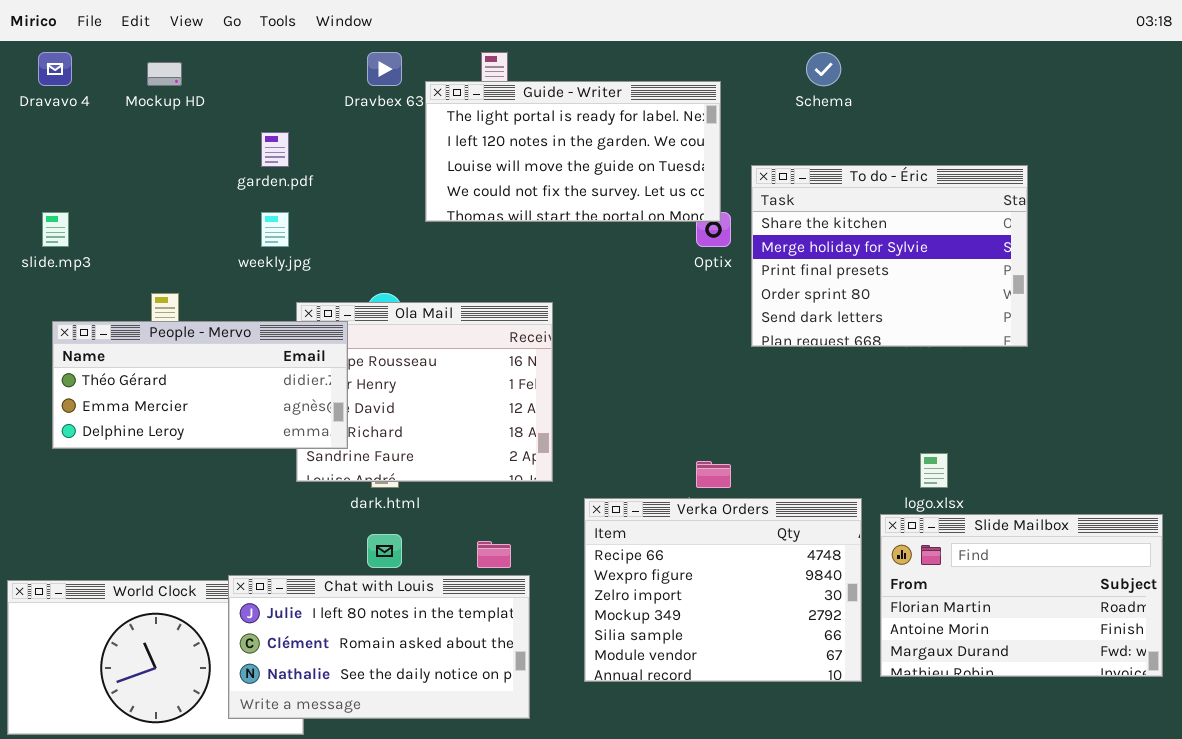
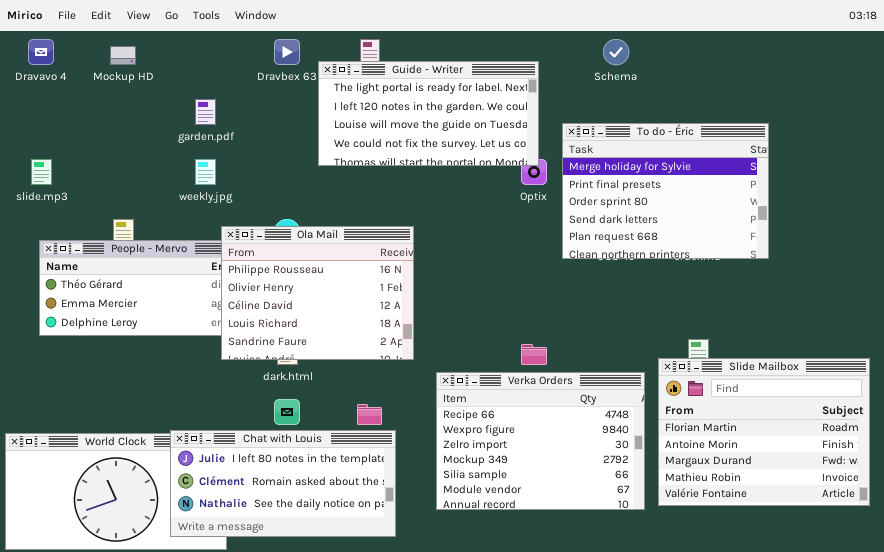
To do - Éric: [751,165,1028,347] -> [562,123,769,259], scrolled down 1 row
Ola Mail: [296,302,553,482] -> [221,226,414,360], raised
Slide Mailbox: [880,514,1163,677] -> [658,358,870,506], resized

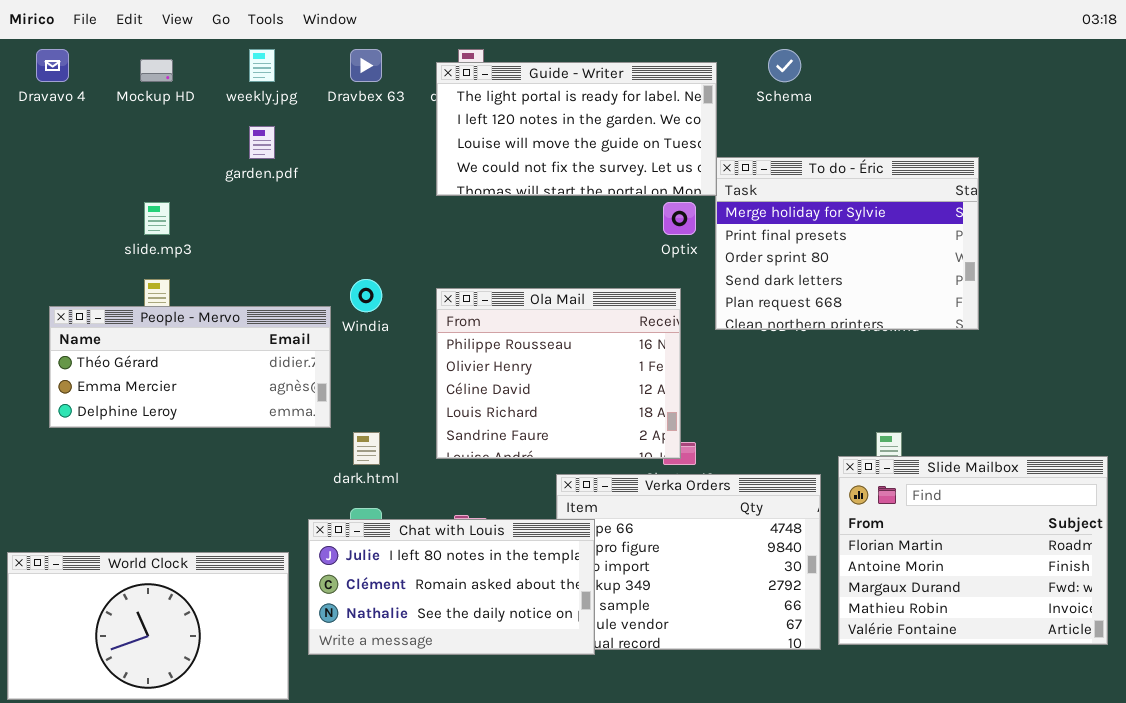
Guide - Writer: [318,61,539,166] -> [436,62,717,196], moved
slide.mp3: [31,159,52,185] -> [144,202,170,235], moved
weekly.jpg: [195,159,216,185] -> [249,49,275,82], moved
Ola Mail: [221,226,414,360] -> [436,288,681,459], moved
Chat with Louis: [170,430,396,537] -> [308,519,595,655], moved

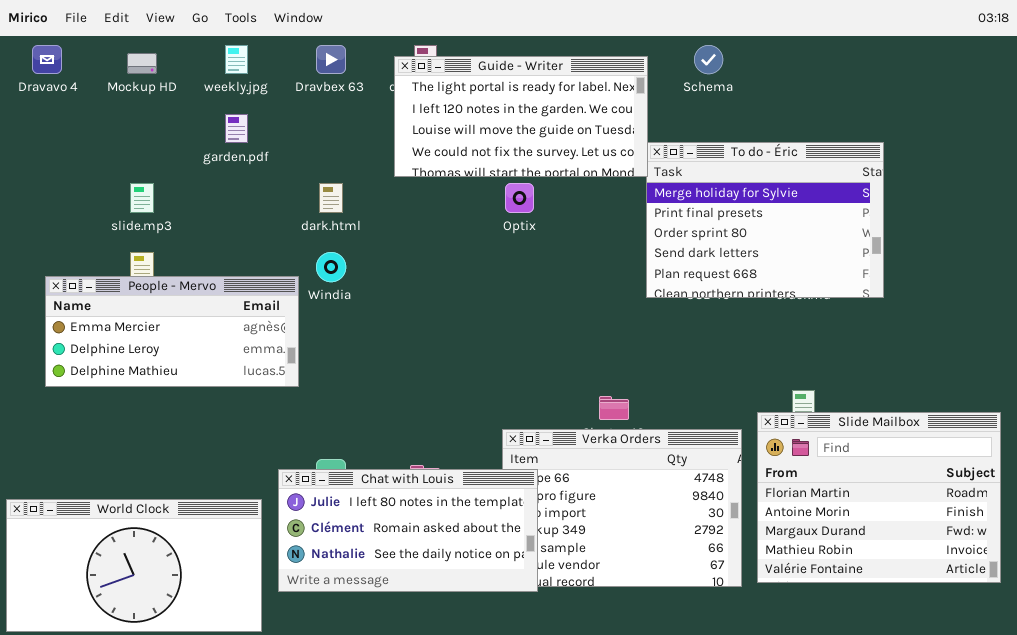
Optix: [663,202,696,235] -> [505,183,534,213], moved
Ola Mail: [436,288,681,459] -> none, closed
People - Mervo: [49,306,331,428] -> [45,276,299,387], scrolled down 1 row
dark.html: [353,432,380,465] -> [319,183,343,213], moved

